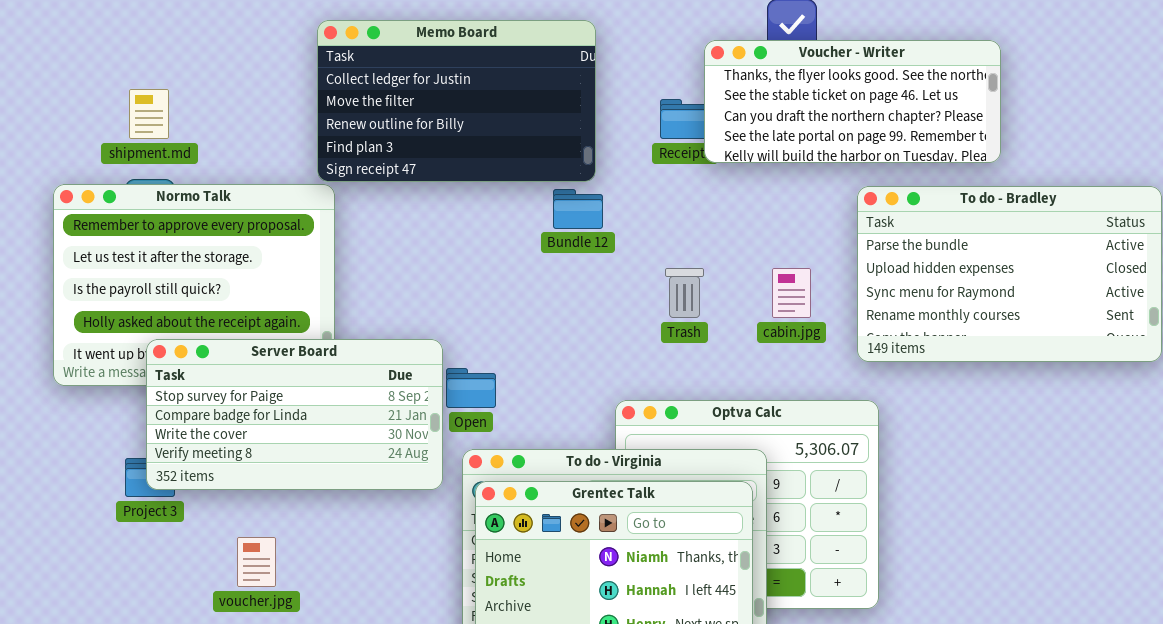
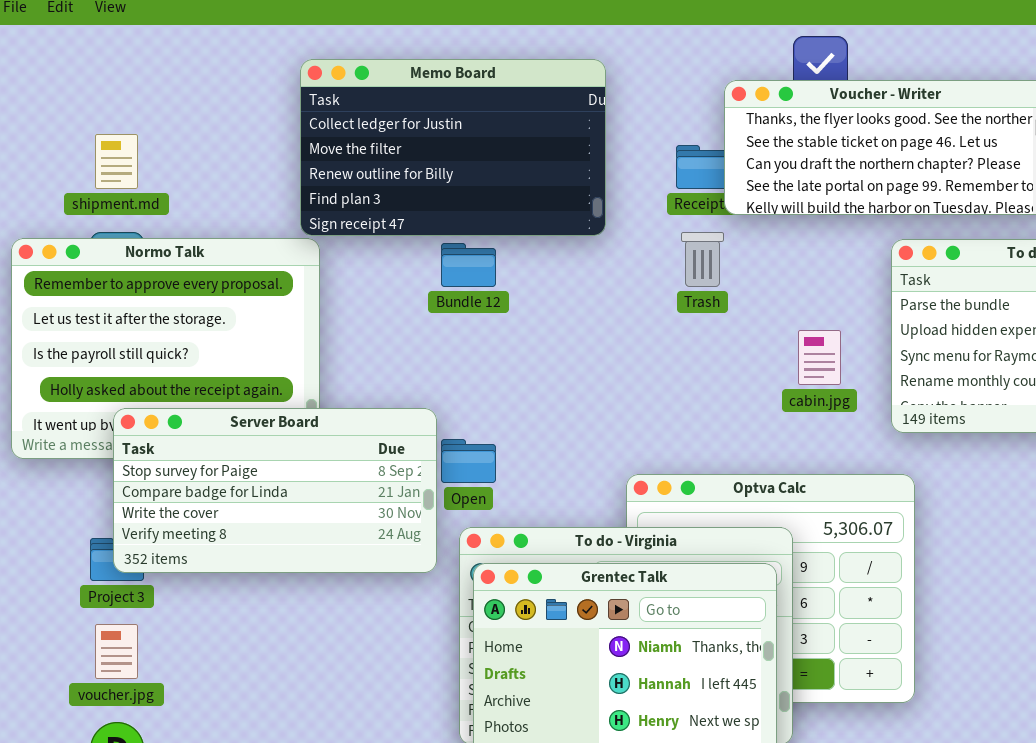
Bundle 12: [553,189,603,229] -> [441,243,496,287], moved
Trash: [665,268,704,318] -> [681,232,724,287], moved
voucher.jpg: [237,537,276,587] -> [95,624,138,679], moved

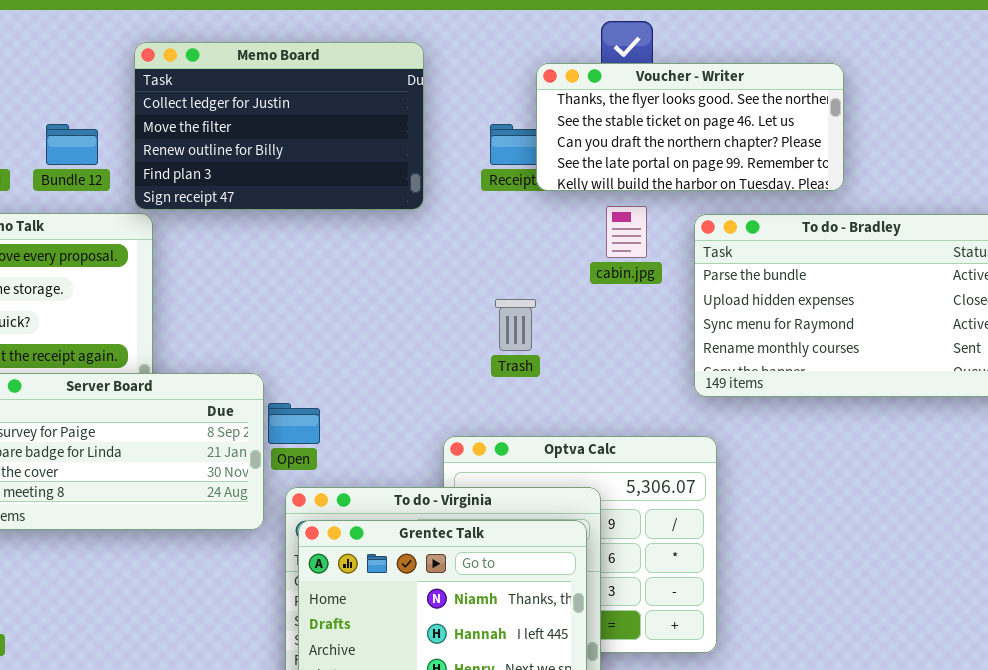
Trash: [681,232,724,287] -> [495,299,536,351], moved
Bundle 12: [441,243,496,287] -> [46,124,98,165], moved
cabin.jpg: [798,330,841,385] -> [606,206,647,258], moved

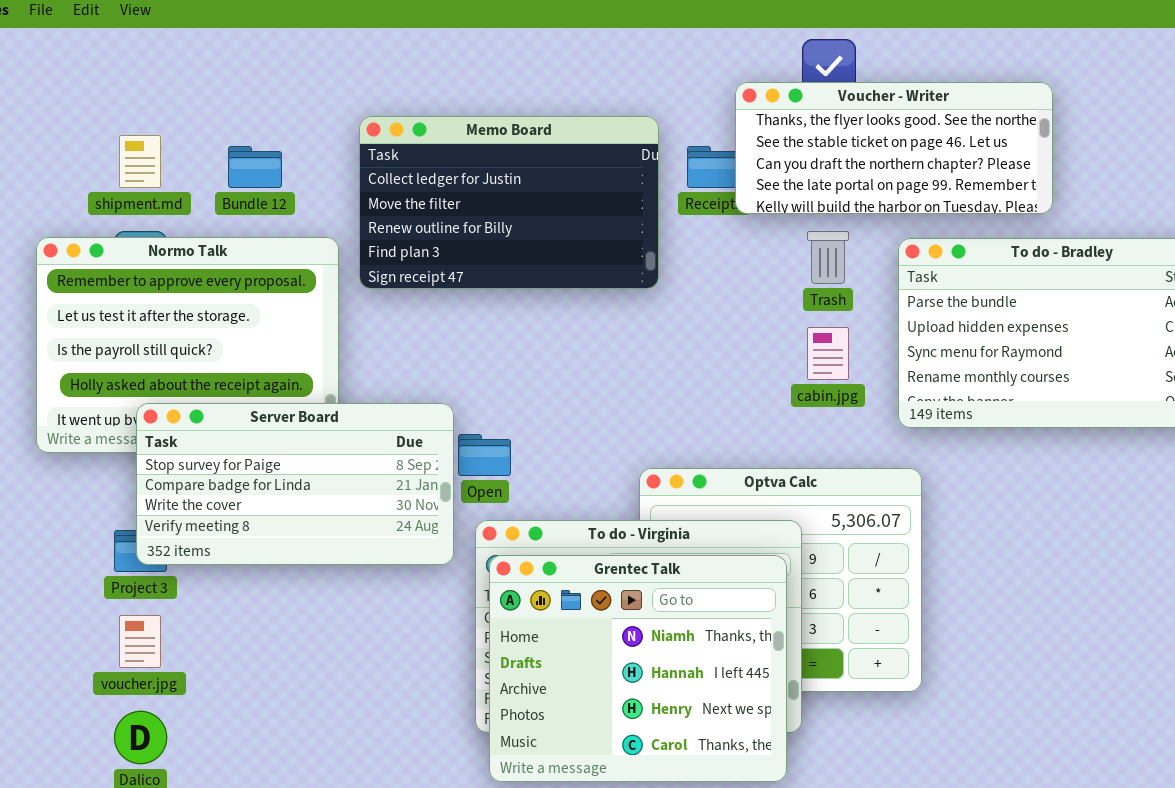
Memo Board: [134,42,424,210] -> [359,116,659,289], moved
cabin.jpg: [606,206,647,258] -> [807,327,849,380], moved
Trash: [495,299,536,351] -> [807,231,849,284], moved

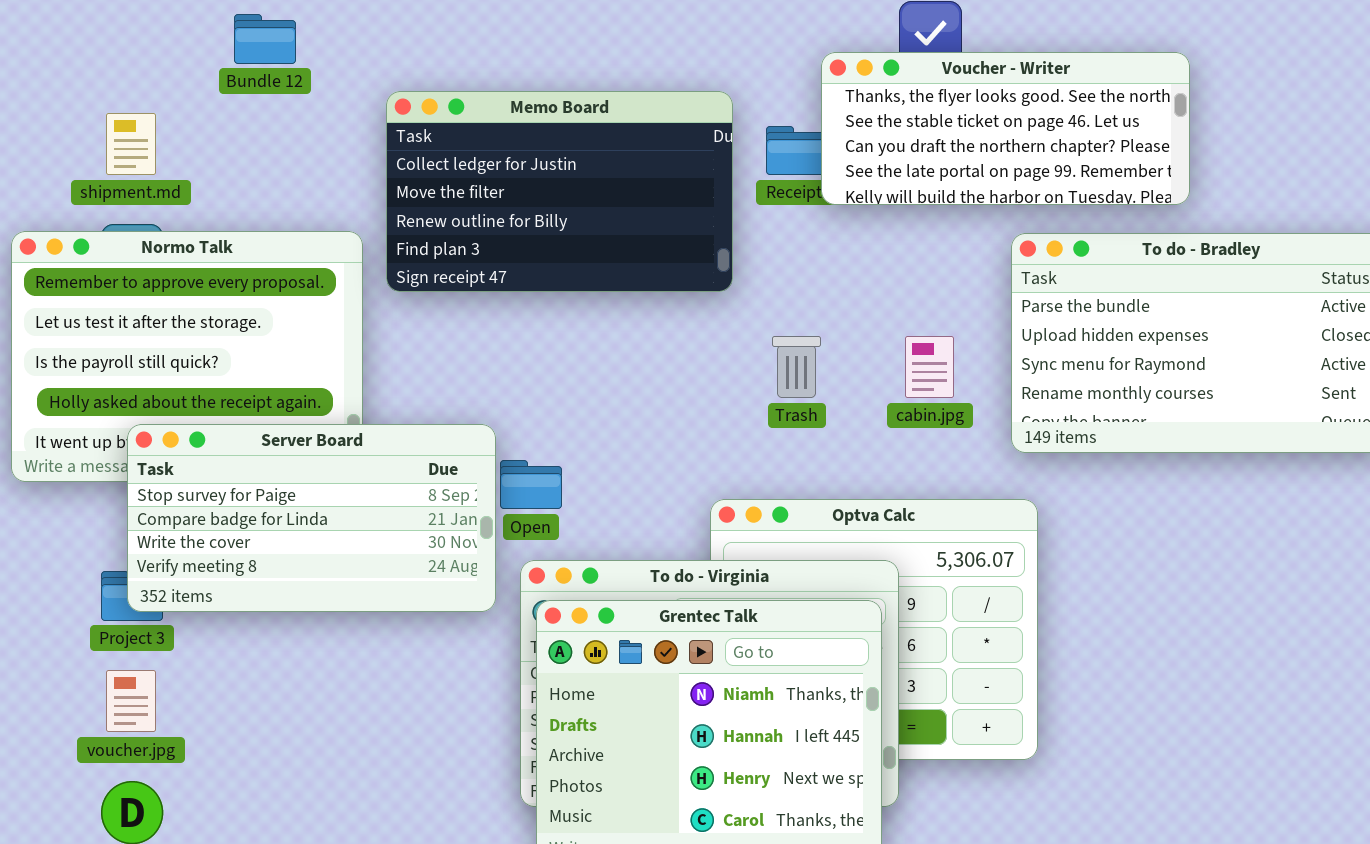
Bundle 12: [228,146,282,188] -> [234,14,296,64], moved
Trash: [807,231,849,284] -> [772,336,821,398], moved

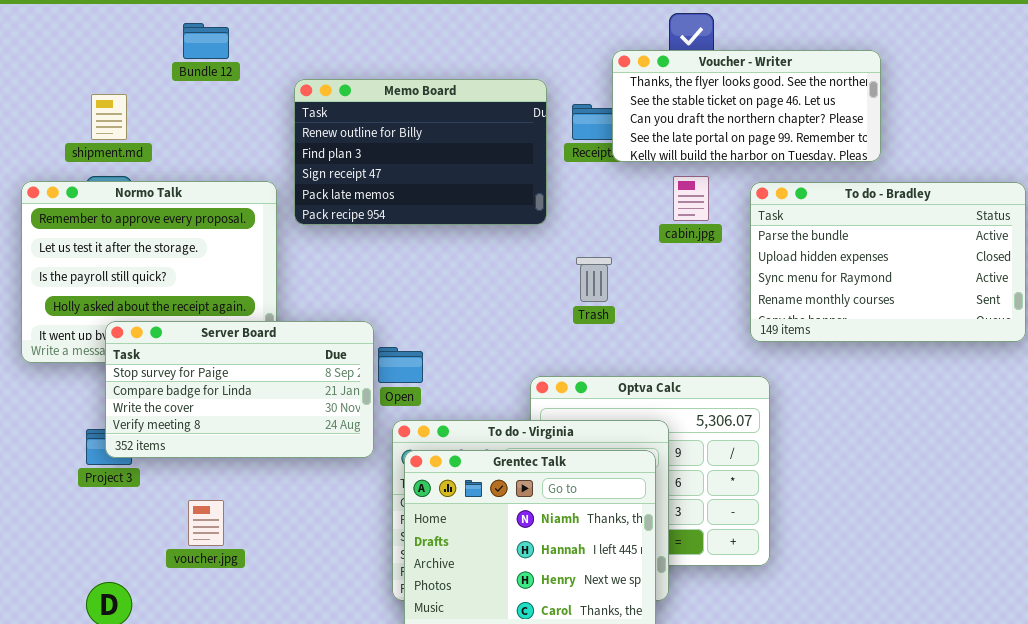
Memo Board: [386,91,733,292] -> [294,79,547,225], scrolled down 2 rows
cabin.jpg: [905,336,954,398] -> [673,176,709,221], moved
voucher.jpg: [106,670,156,732] -> [188,500,224,546], moved

